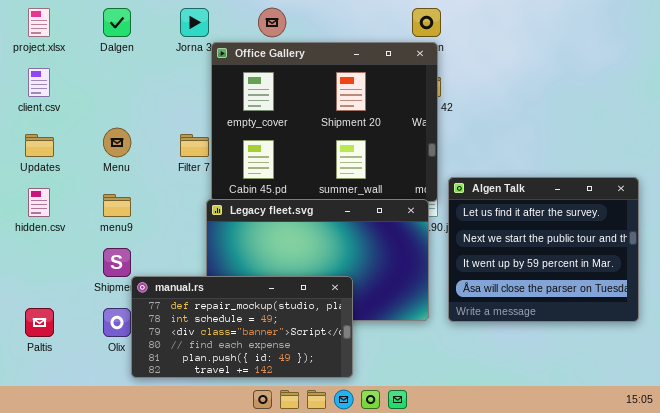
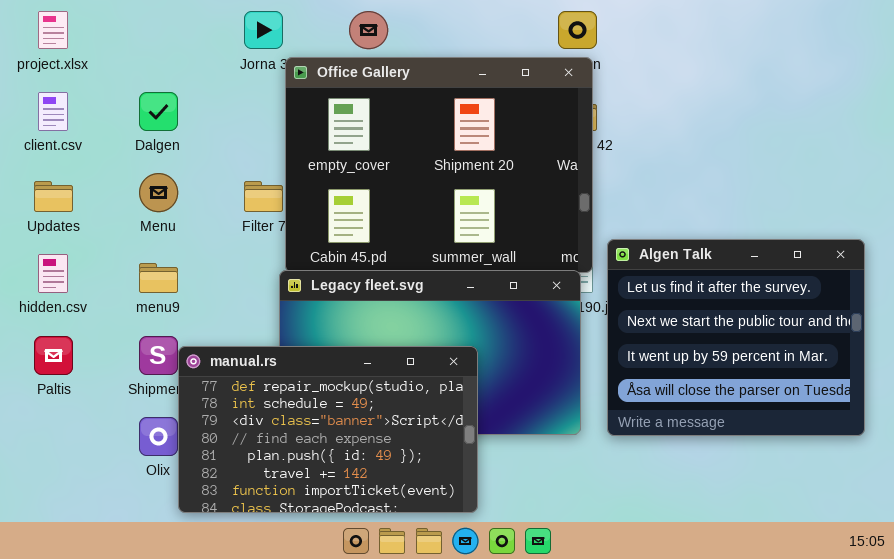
Dalgen: [103,8,131,37] -> [139,92,178,131], moved
manual.rs: [131,276,353,378] -> [178,346,478,513], resized
Paltis: [25,308,54,337] -> [34,336,73,375], moved

